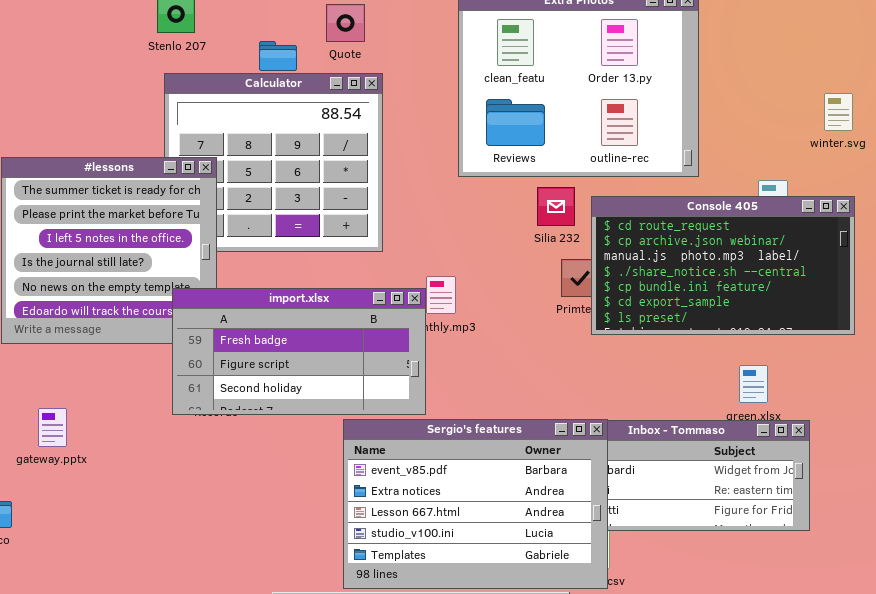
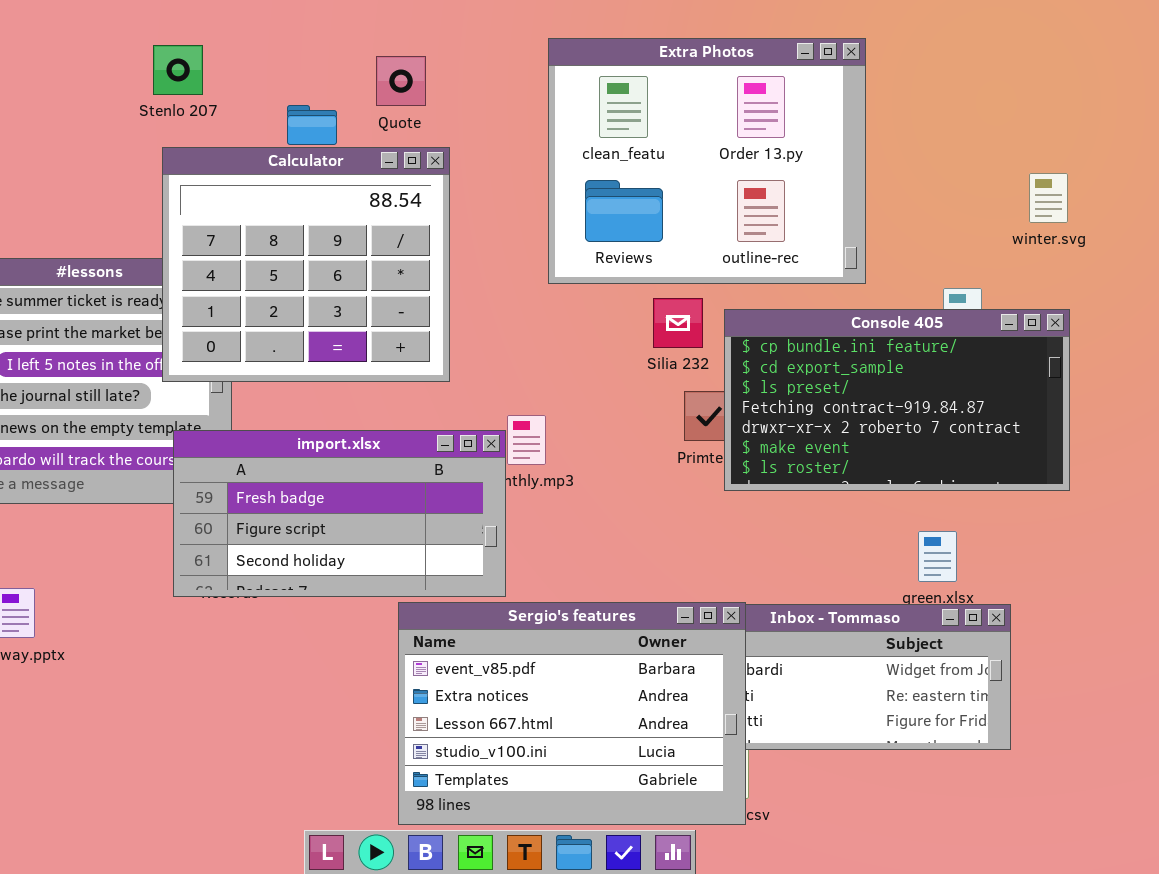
Calculator: [164,73,383,252] -> [162,147,450,382], raised
Console 405: [591,196,855,335] -> [724,309,1070,491], scrolled down 4 rows

